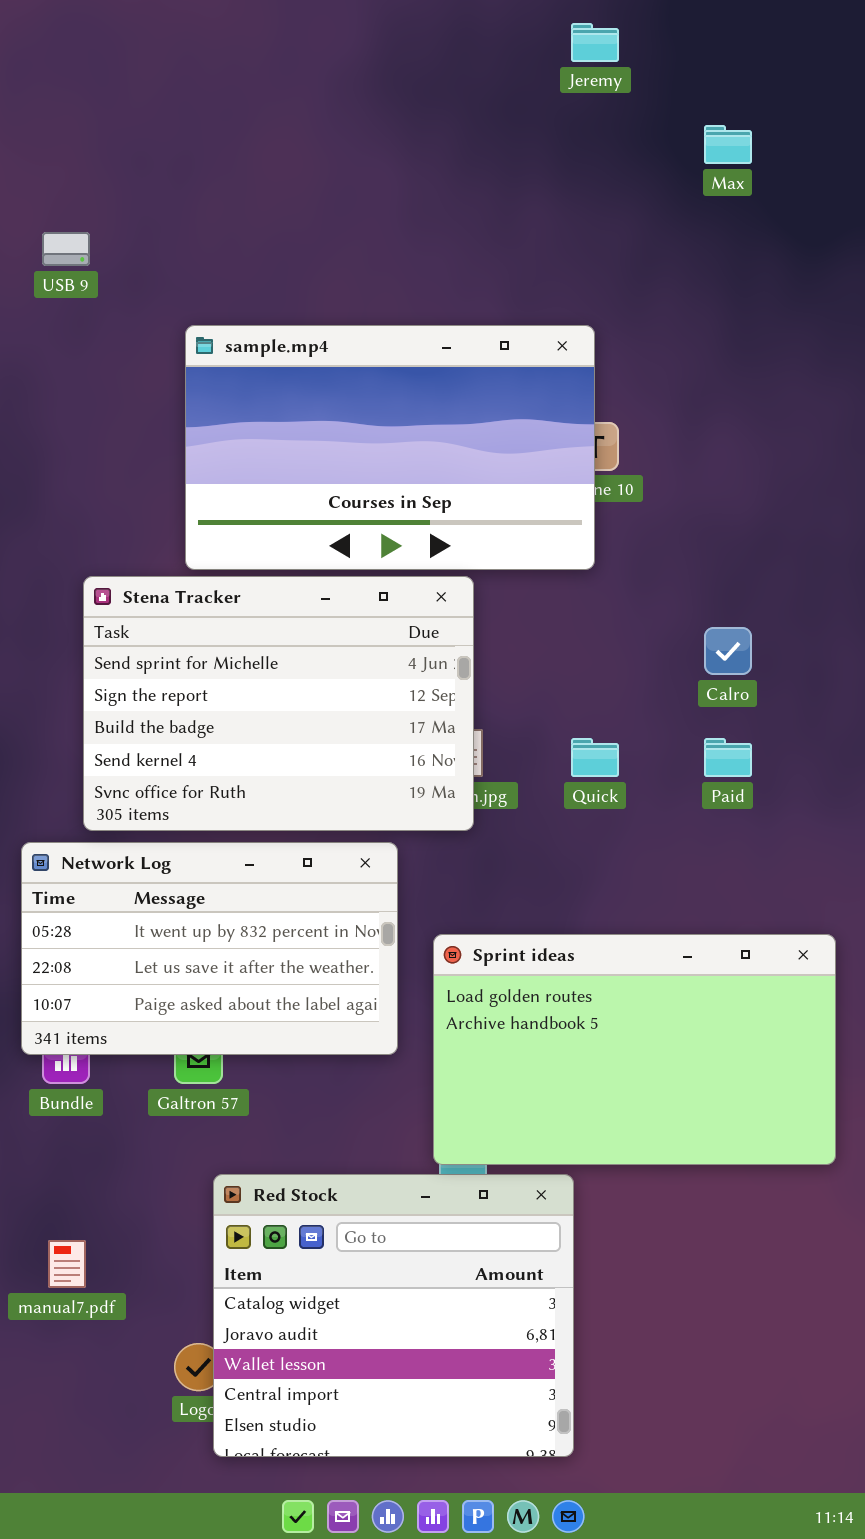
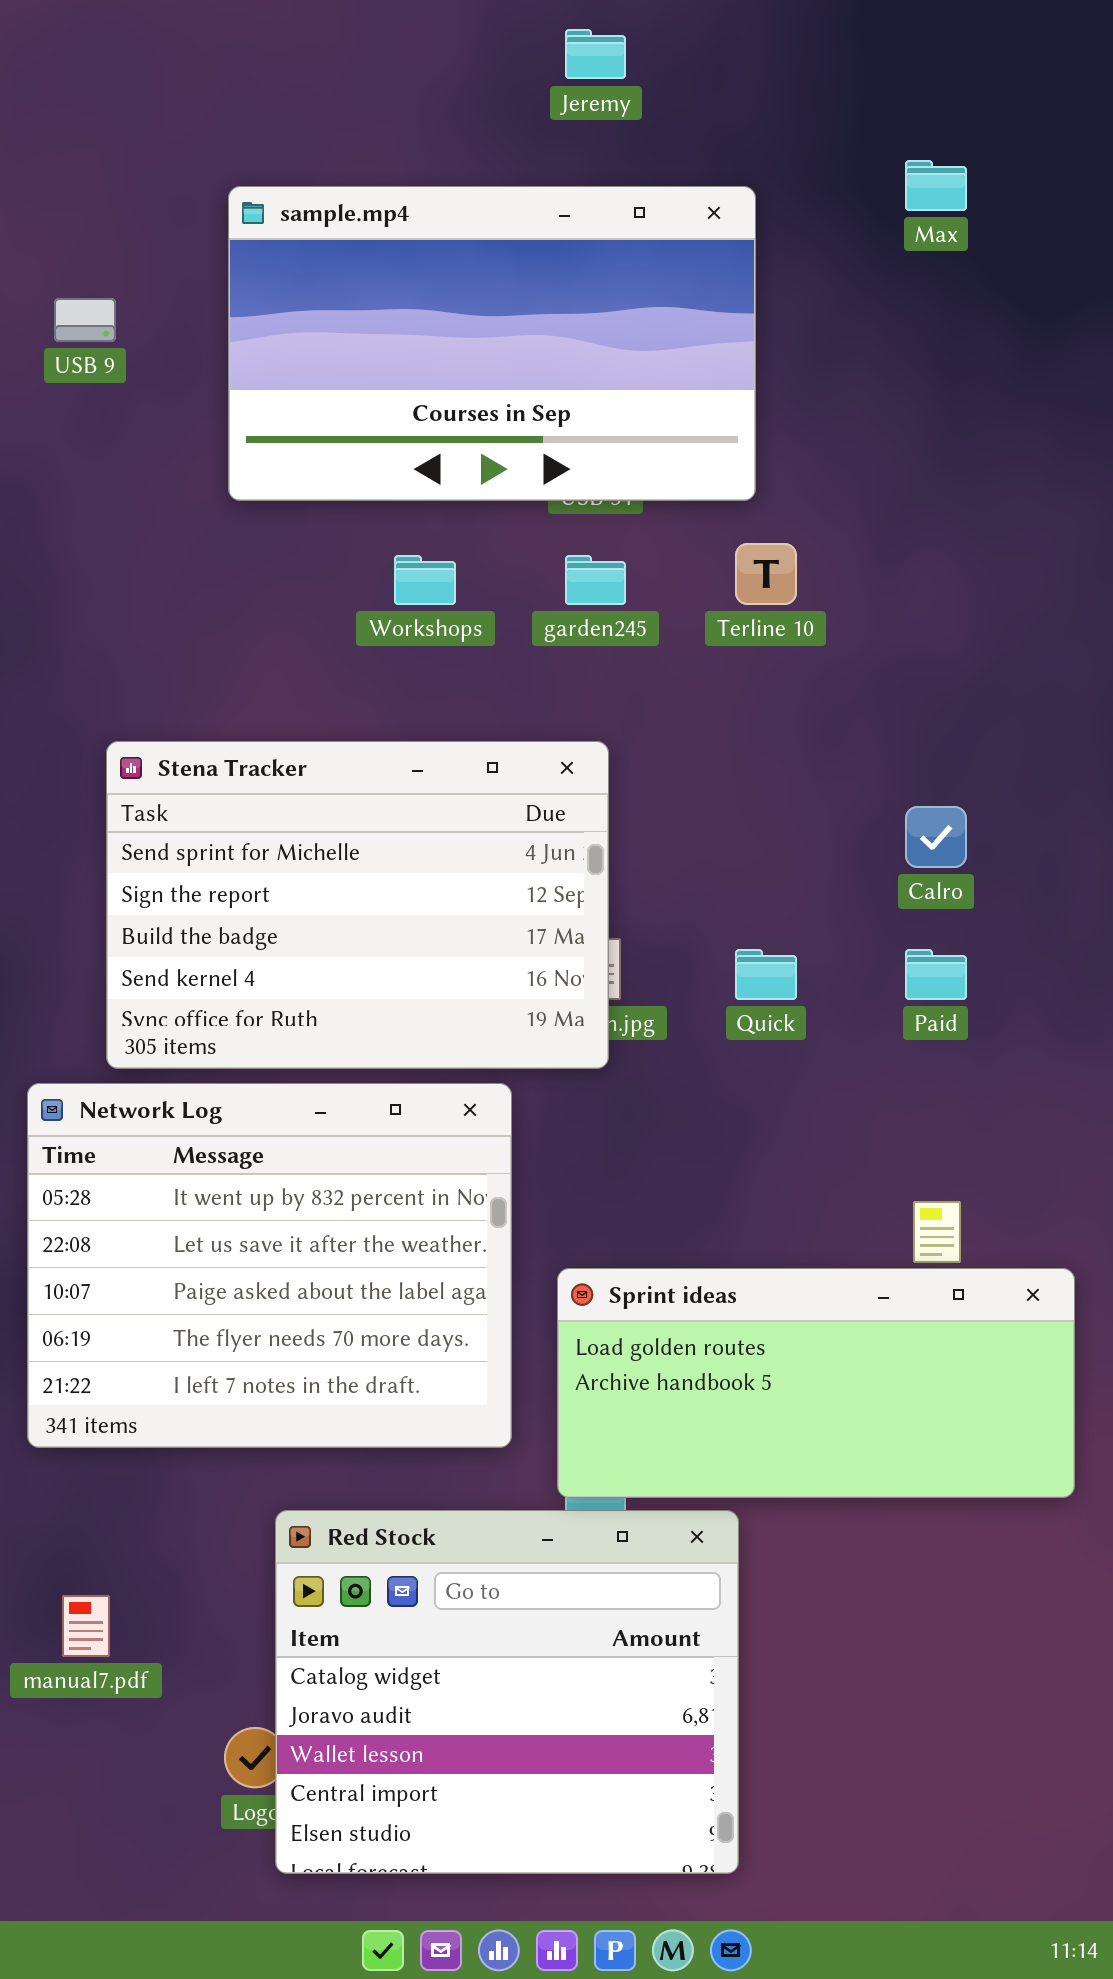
Jeremy: [571,23,619,62] -> [565,29,626,79], moved
sample.mp4: [185,325,595,570] -> [228,186,756,501], moved
Network Log: [21,842,398,1055] -> [27,1083,512,1448], resized
Sprint ideas: [433,934,836,1165] -> [557,1268,1075,1498], resized

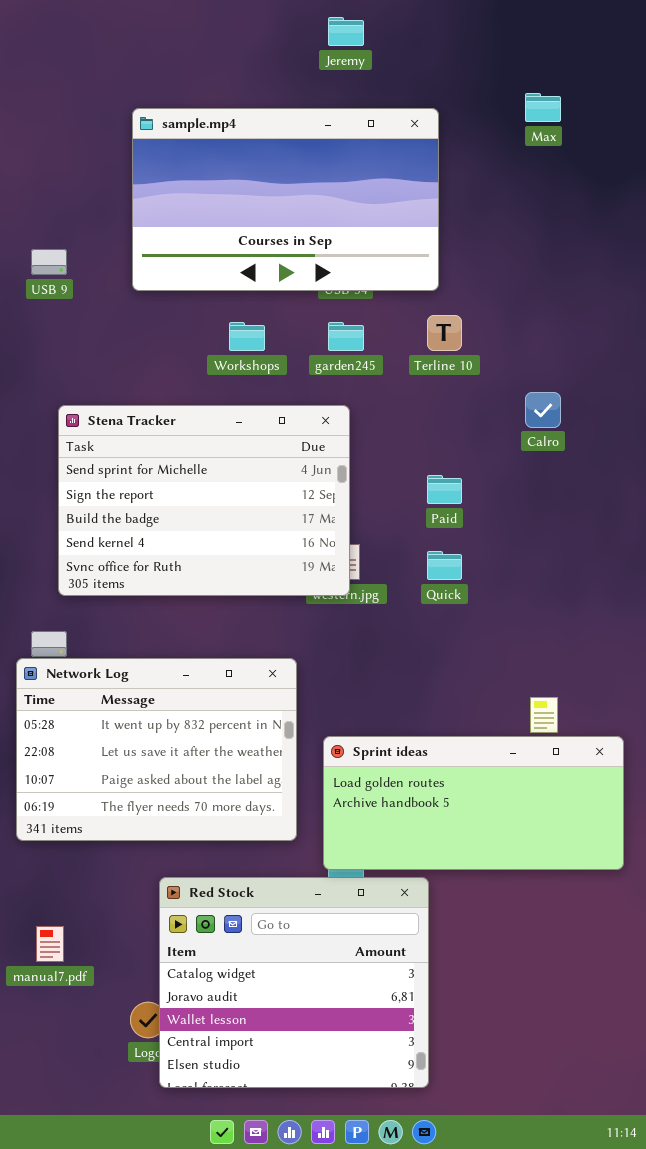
USB 9: [54,298,116,342] -> [31,249,67,275], moved
Stena Tracker: [106,741,609,1069] -> [58,405,350,596], moved
Calro: [905,806,967,868] -> [525,392,561,428], moved
Paid: [905,949,967,1000] -> [427,475,462,504], moved
Network Log: [27,1083,512,1448] -> [16,658,297,841], resized

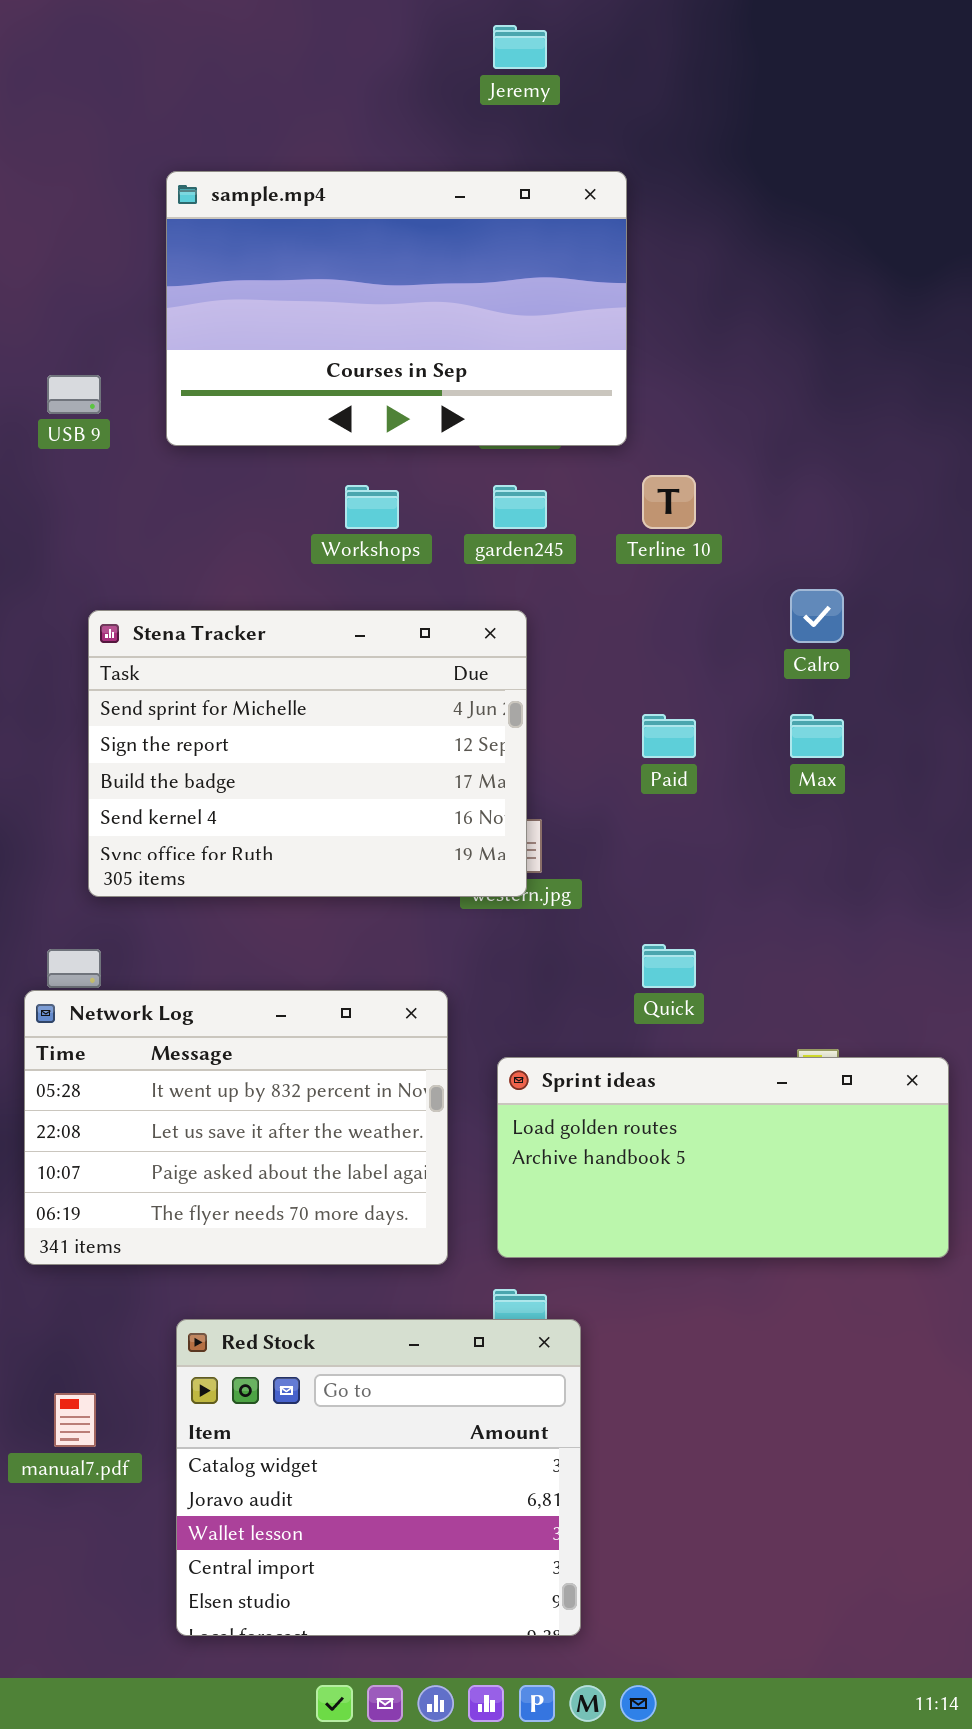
Max: [525,93,561,122] -> [790,714,844,758], moved
sample.mp4: [132,108,439,291] -> [166,171,627,446], moved
Quick: [427,551,462,580] -> [642,944,696,988], moved
Sprint ideas: [323,736,624,870] -> [497,1057,949,1258], moved
Red Stock: [159,877,429,1088] -> [176,1319,581,1636], moved

